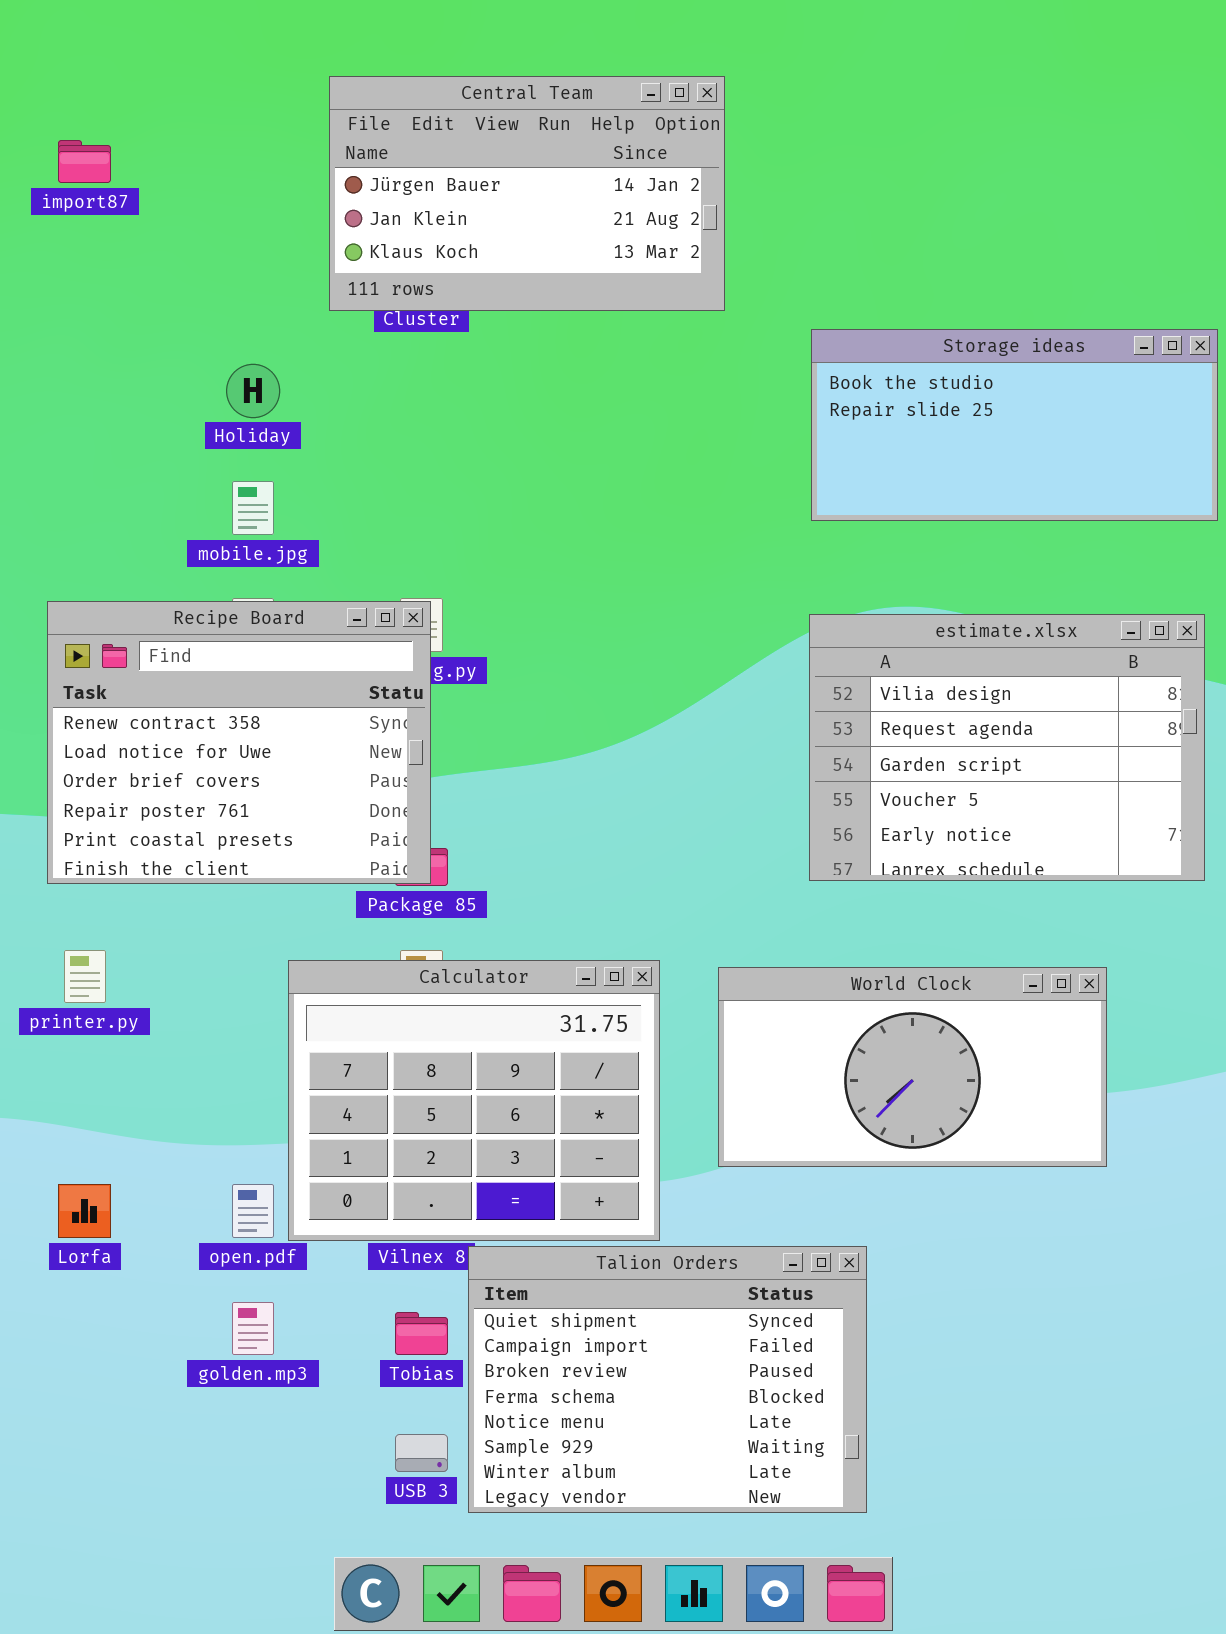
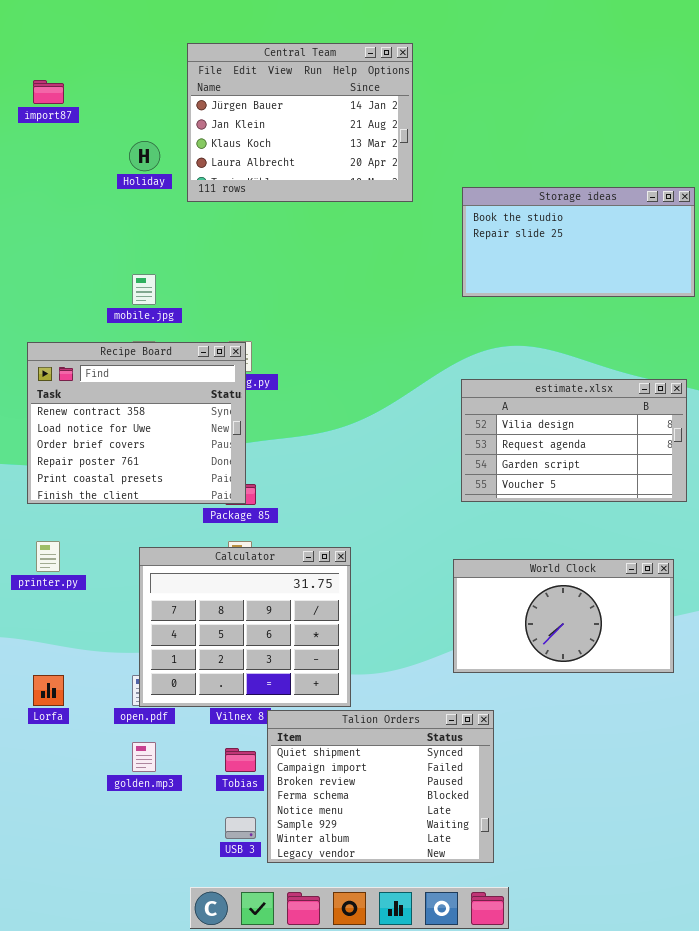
Central Team: [329,76,725,311] -> [187,43,413,202], resized
Holiday: [226,364,280,418] -> [129,141,160,171], moved
estimate.xlsx: [809,614,1205,881] -> [461,379,687,502], resized
Calculator: [288,960,660,1241] -> [139,547,351,707], moved
World Clock: [718,967,1107,1167] -> [453,559,674,673], moved

